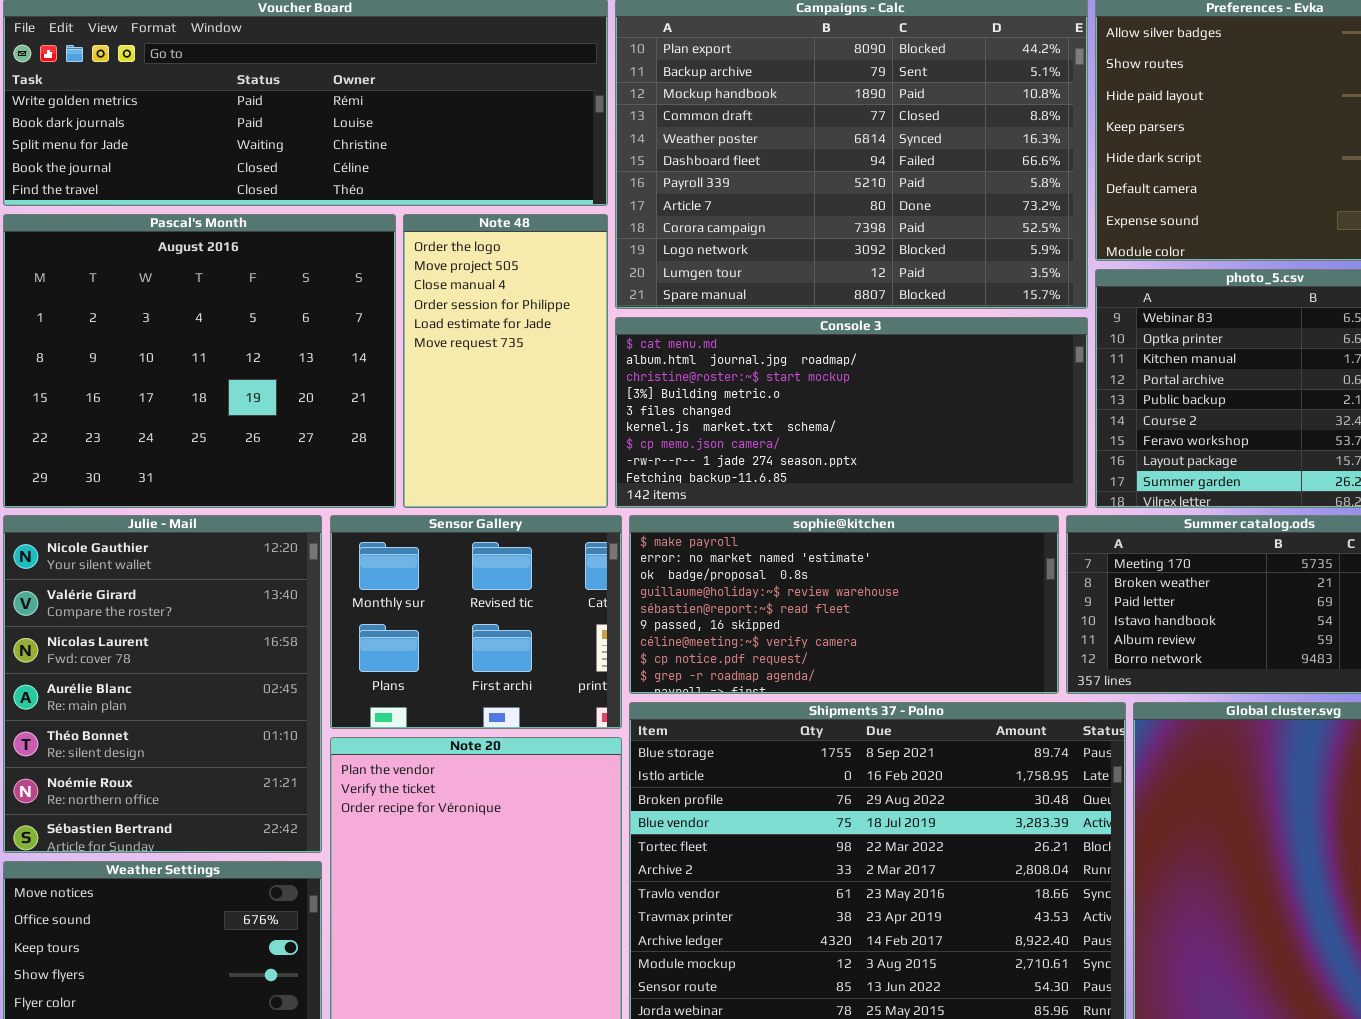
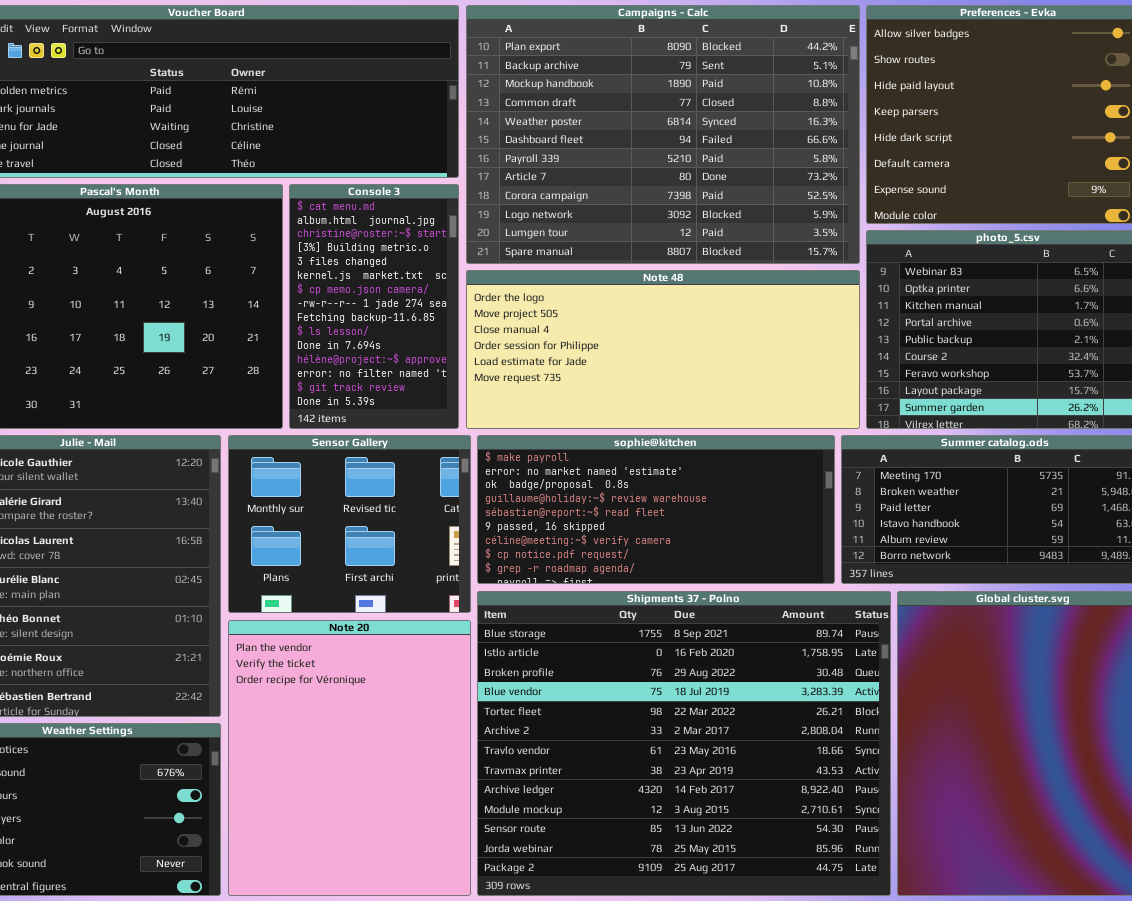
Note 48: [403,214,608,508] -> [466,270,860,429], moved, resized
Console 3: [615,317,1088,508] -> [289,184,459,429], moved, resized

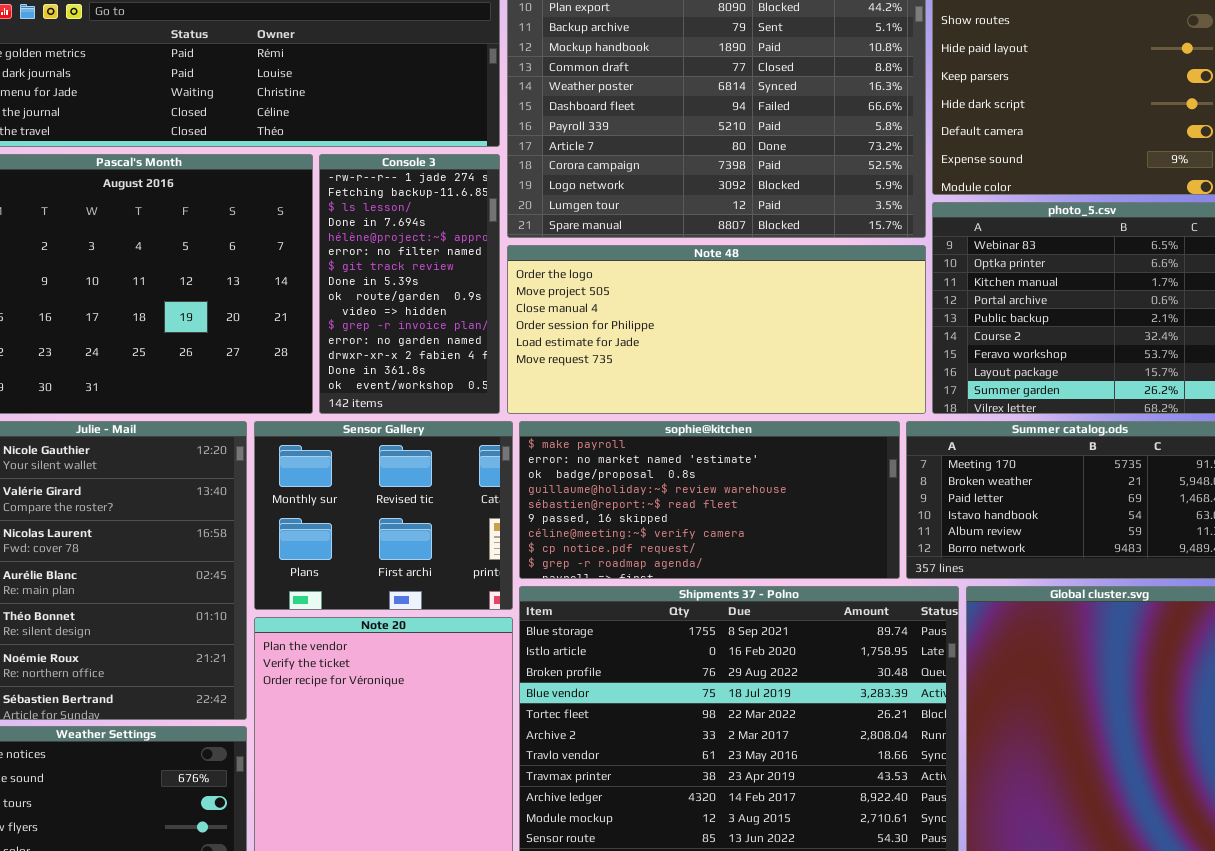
Console 3: [289,184,459,429] -> [319,154,500,414], scrolled down 7 rows

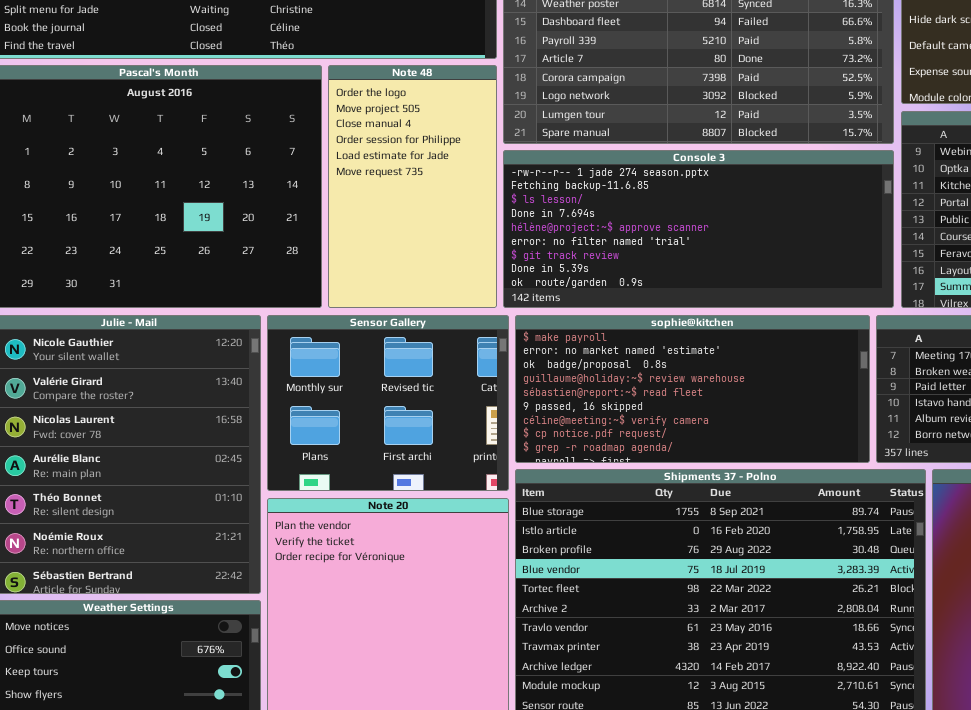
Console 3: [319,154,500,414] -> [503,150,894,308], moved, resized
Note 48: [507,245,926,414] -> [328,65,497,308], moved, resized

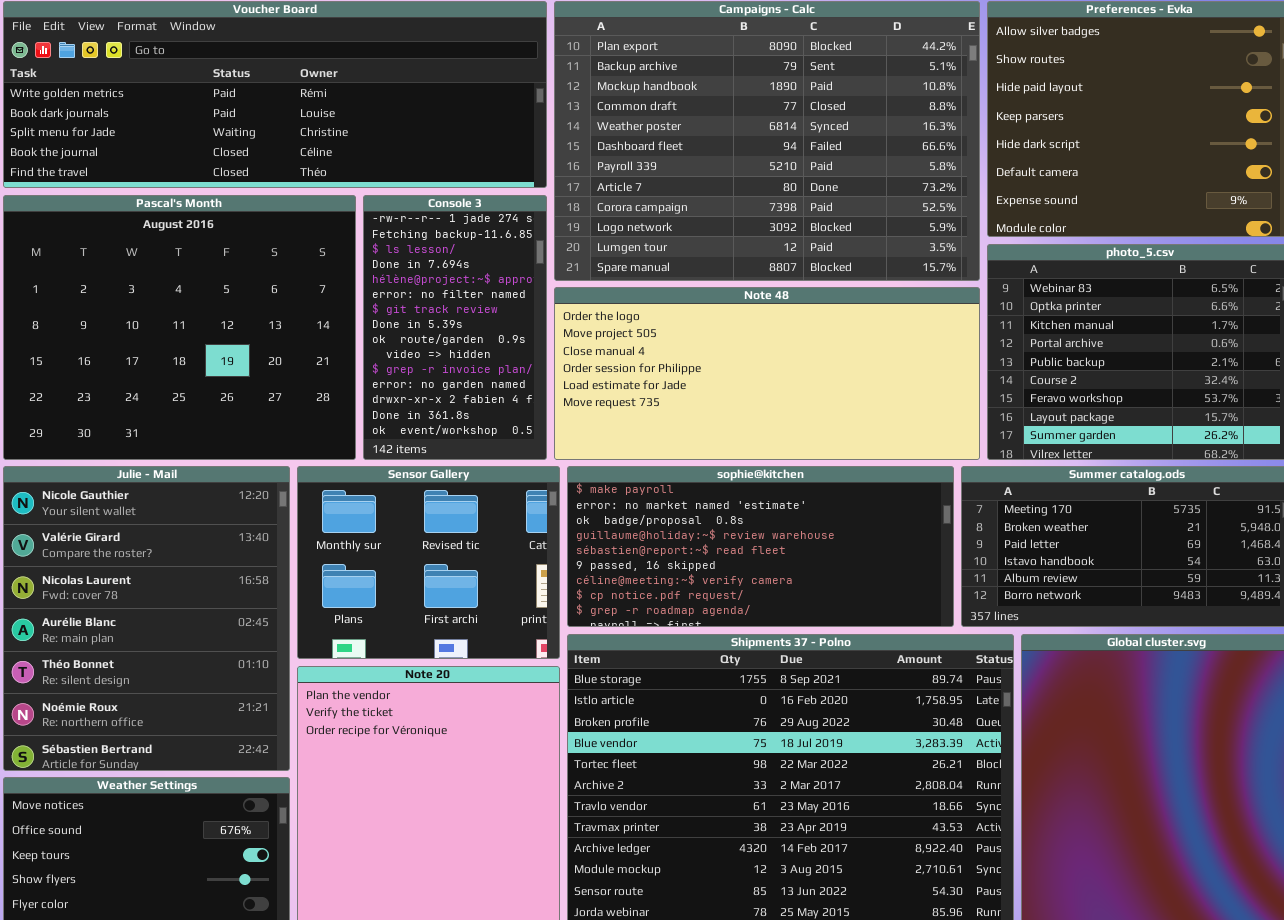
Note 48: [328,65,497,308] -> [554,287,980,460], moved, resized
Console 3: [503,150,894,308] -> [363,195,547,460], moved, resized

